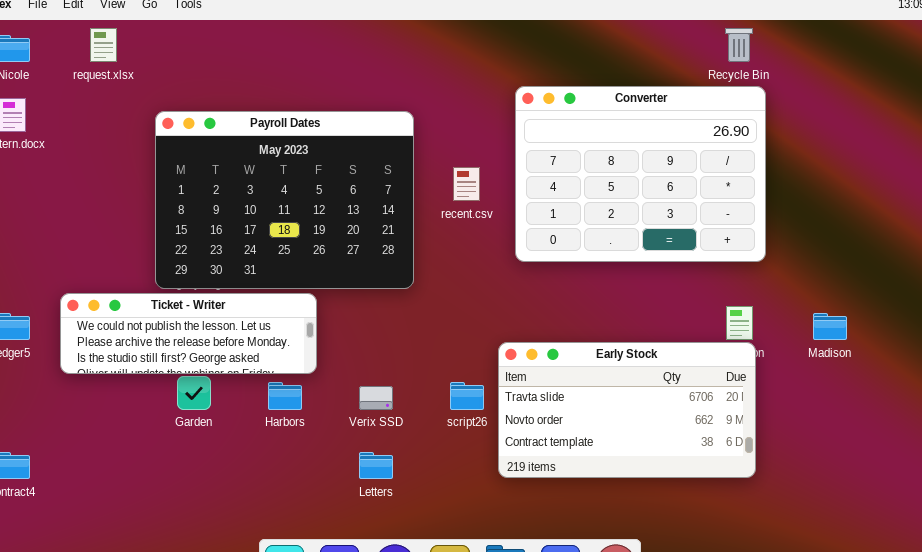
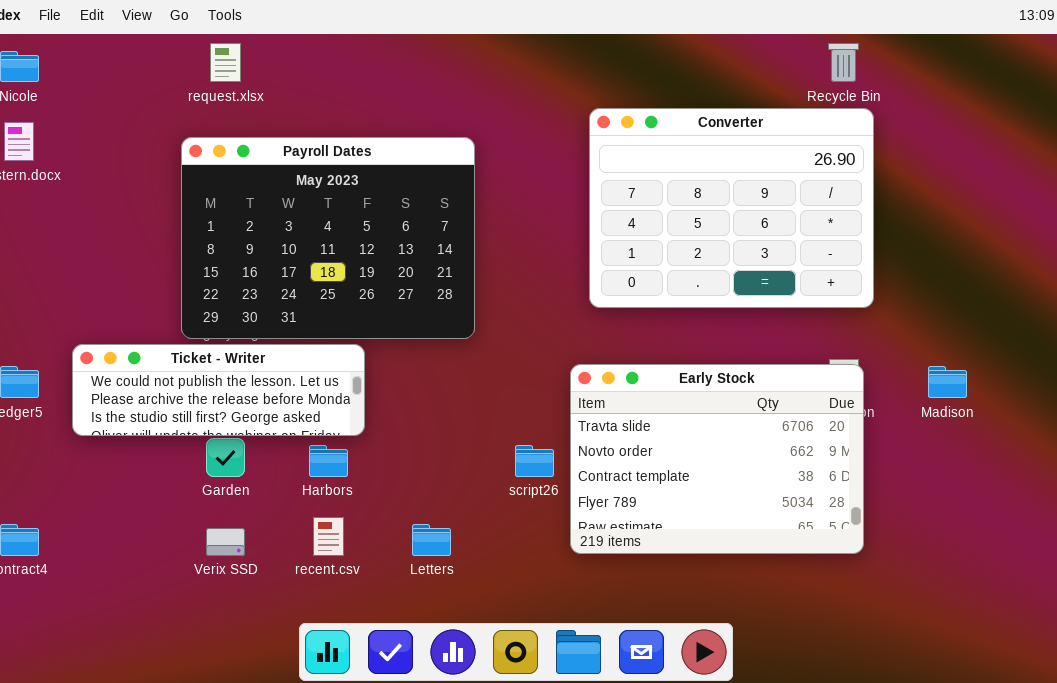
request.xlsx: [90,28,117,62] -> [210,43,241,82], moved
recent.csv: [453,167,480,201] -> [313,517,344,556], moved
Early Stock: [498,342,756,478] -> [570,364,864,554], resized
Verix SSD: [359,386,393,410] -> [206,528,245,556], moved

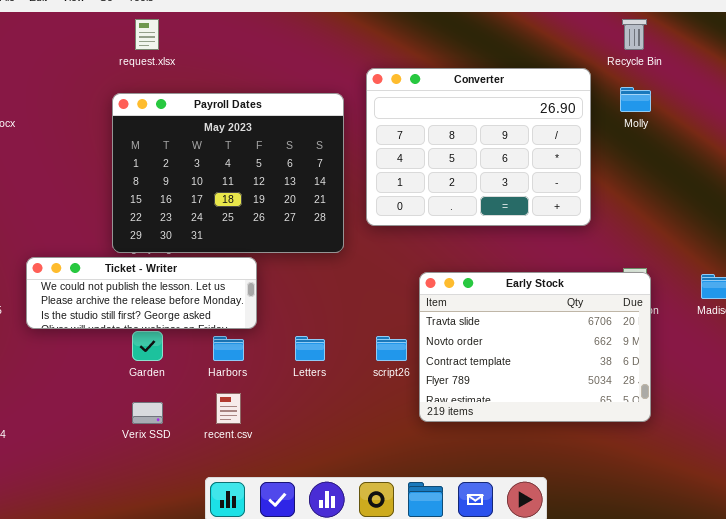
Converter: [589,108,874,308] -> [366,68,591,226], moved
Letters: [412,524,451,556] -> [295,336,325,361], moved

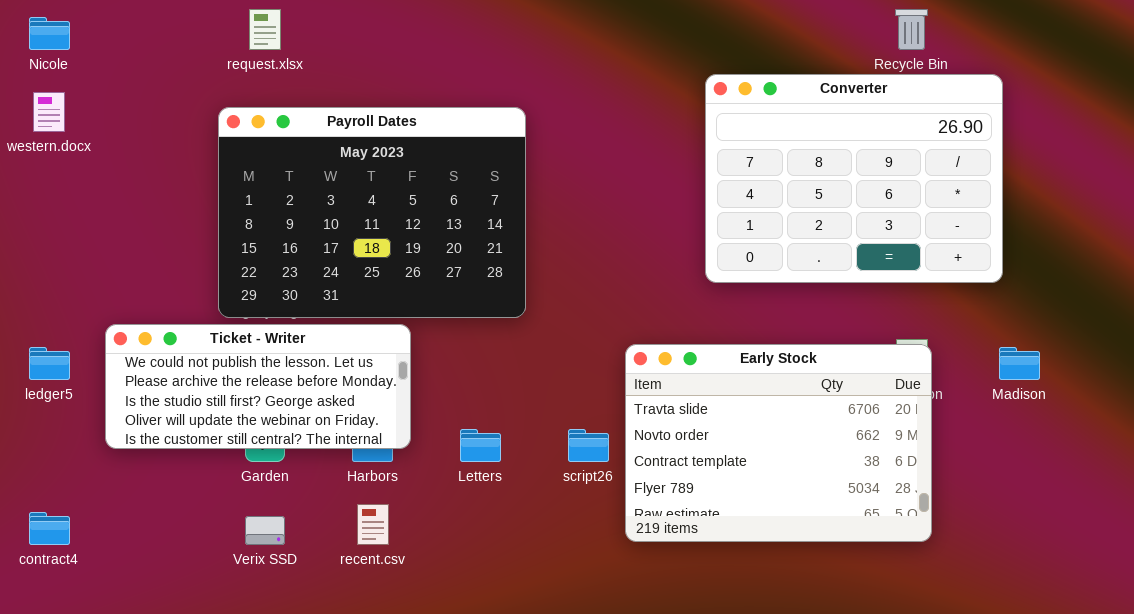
Converter: [366,68,591,226] -> [705,74,1003,283], moved
Ticket - Writer: [26,257,257,329] -> [105,324,411,449], resized

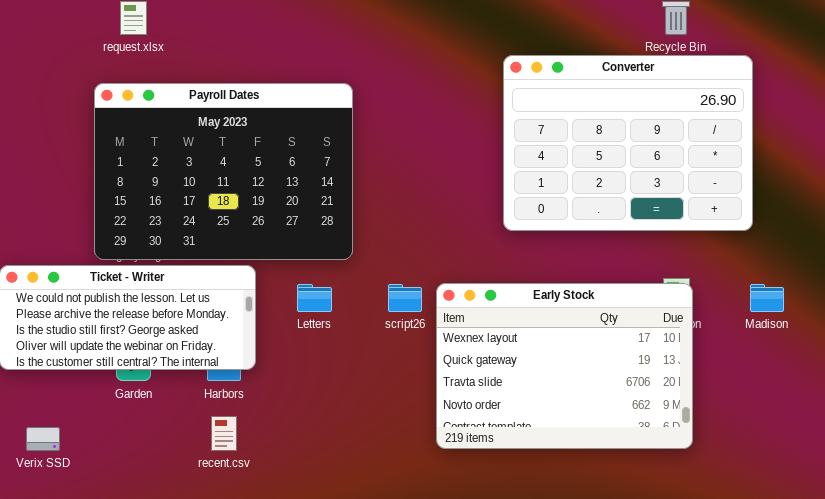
Early Stock: [625,344,932,542] -> [436,283,693,449], scrolled up 2 rows
Letters: [460,429,501,462] -> [297,284,332,312], moved
script26: [568,429,609,462] -> [388,284,422,312], moved
Verix SSD: [245,516,285,545] -> [26,427,60,451], moved

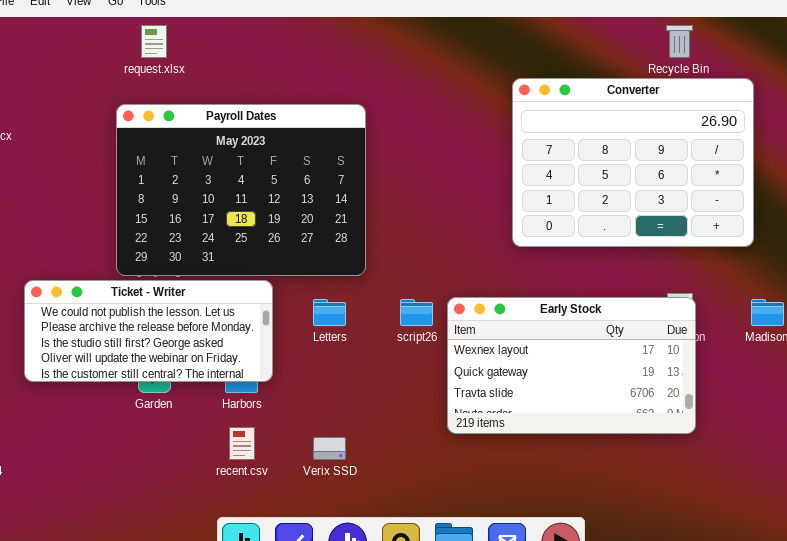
Early Stock: [436,283,693,449] -> [447,297,696,434], resized
Verix SSD: [26,427,60,451] -> [313,437,346,460], moved

